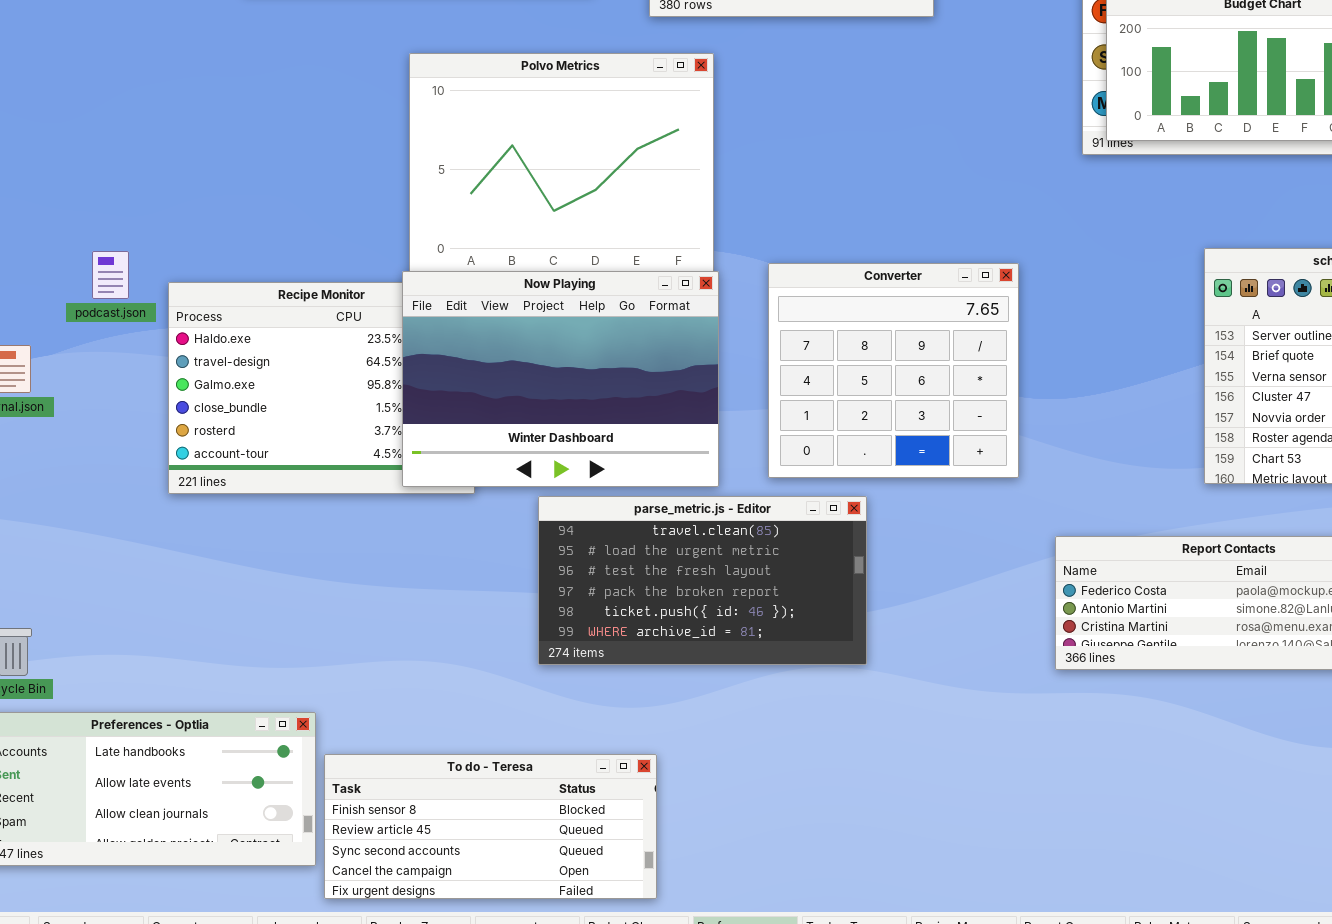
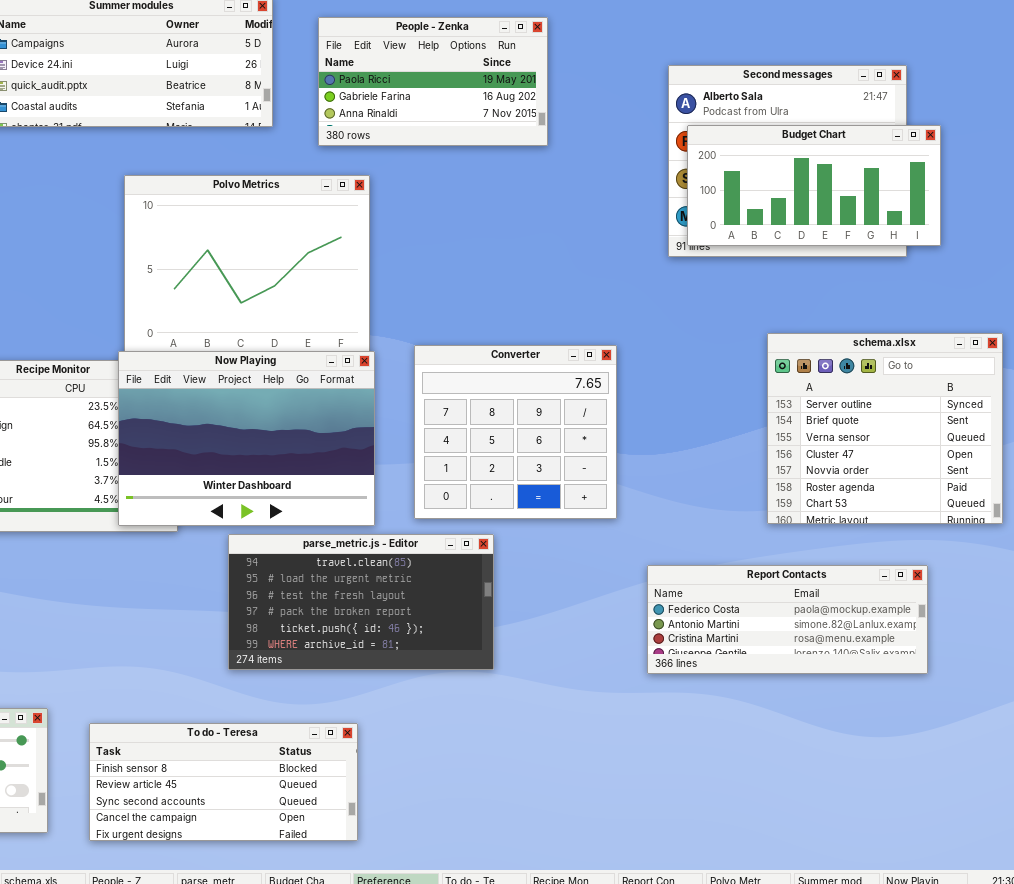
To do - Teresa: [324,754,657,899] -> [89,723,358,841], moved

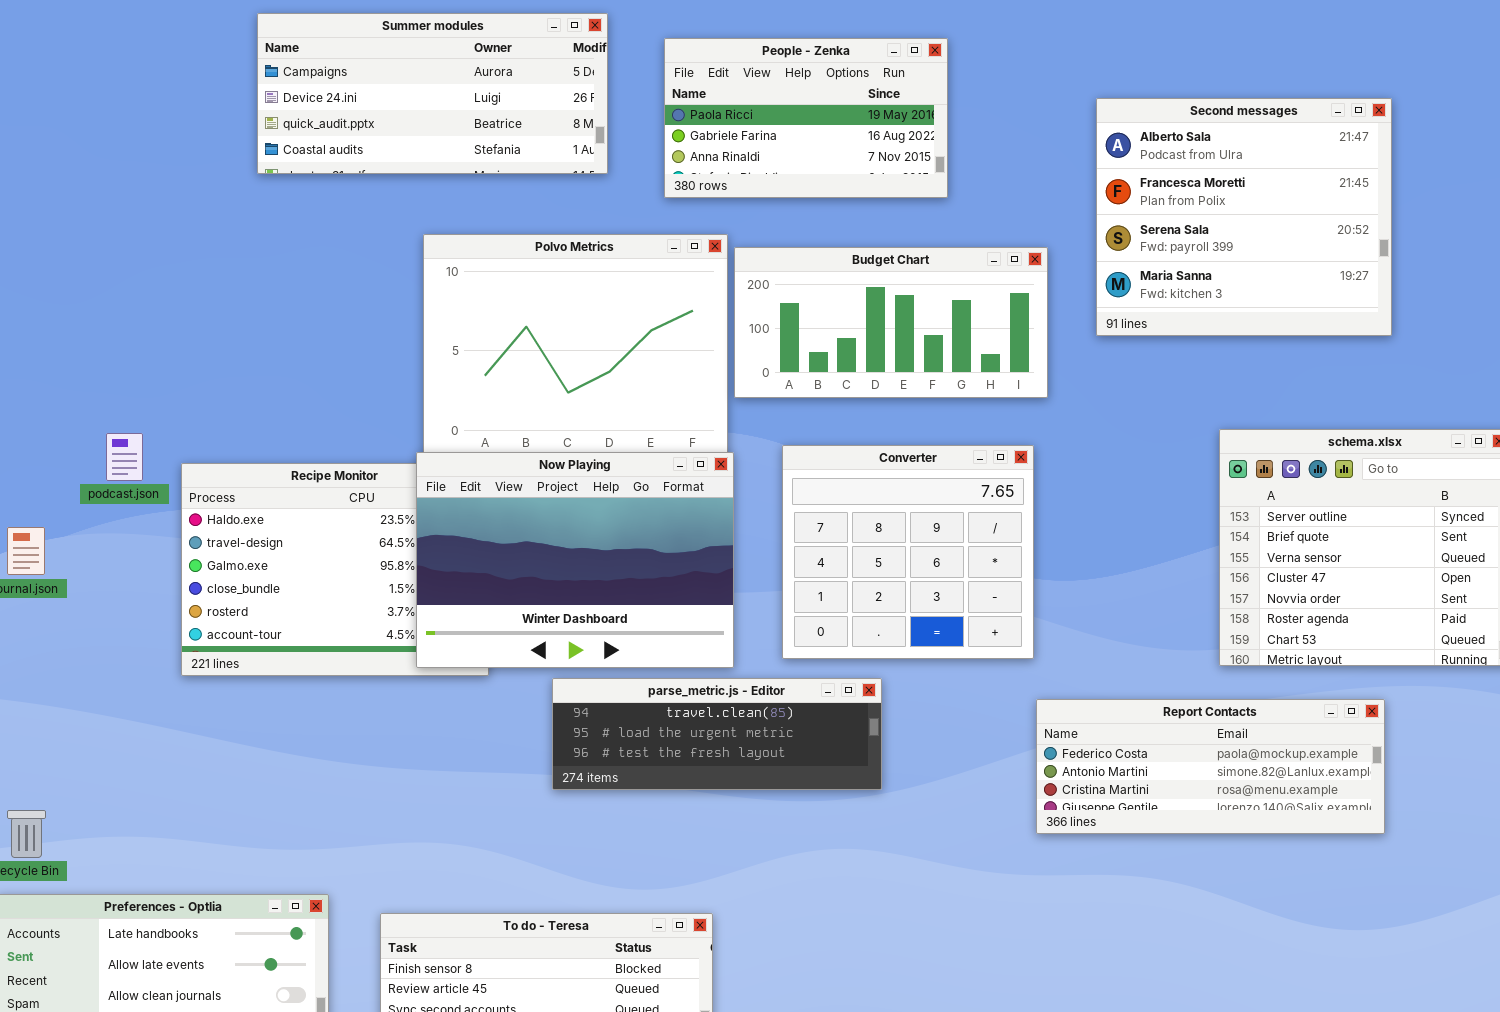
Budget Chart: [687,125,941,246] -> [734,247,1048,398], moved
parse_metric.js - Editor: [228,534,494,670] -> [552,678,882,790], resized
Report Contacts: [647,565,928,674] -> [1036,699,1385,834], moved

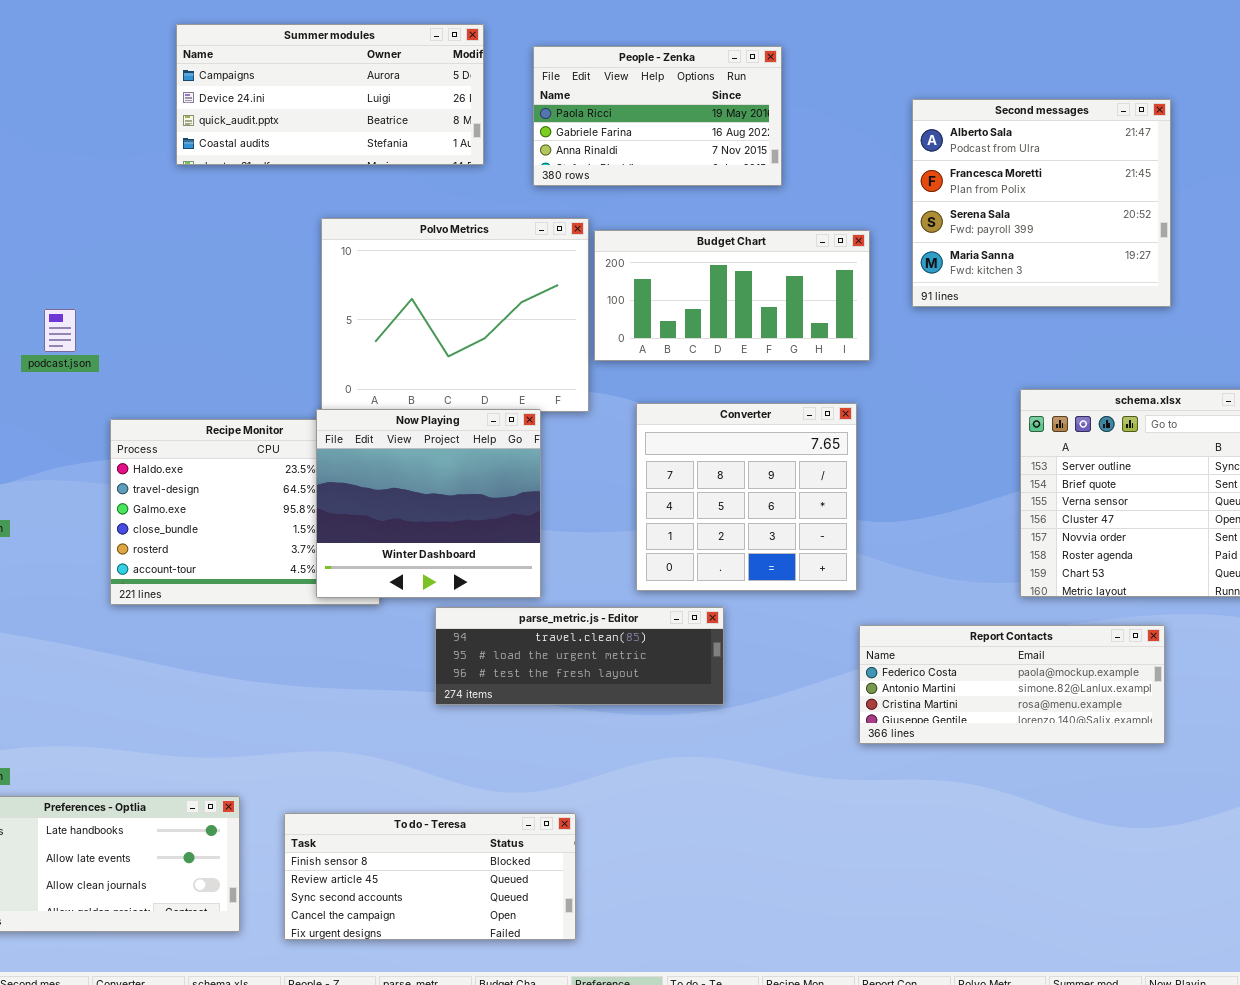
podcast.json: [106,433,143,481] -> [44,309,76,352], moved
Now Playing: [416,452,734,668] -> [316,409,541,598], resized

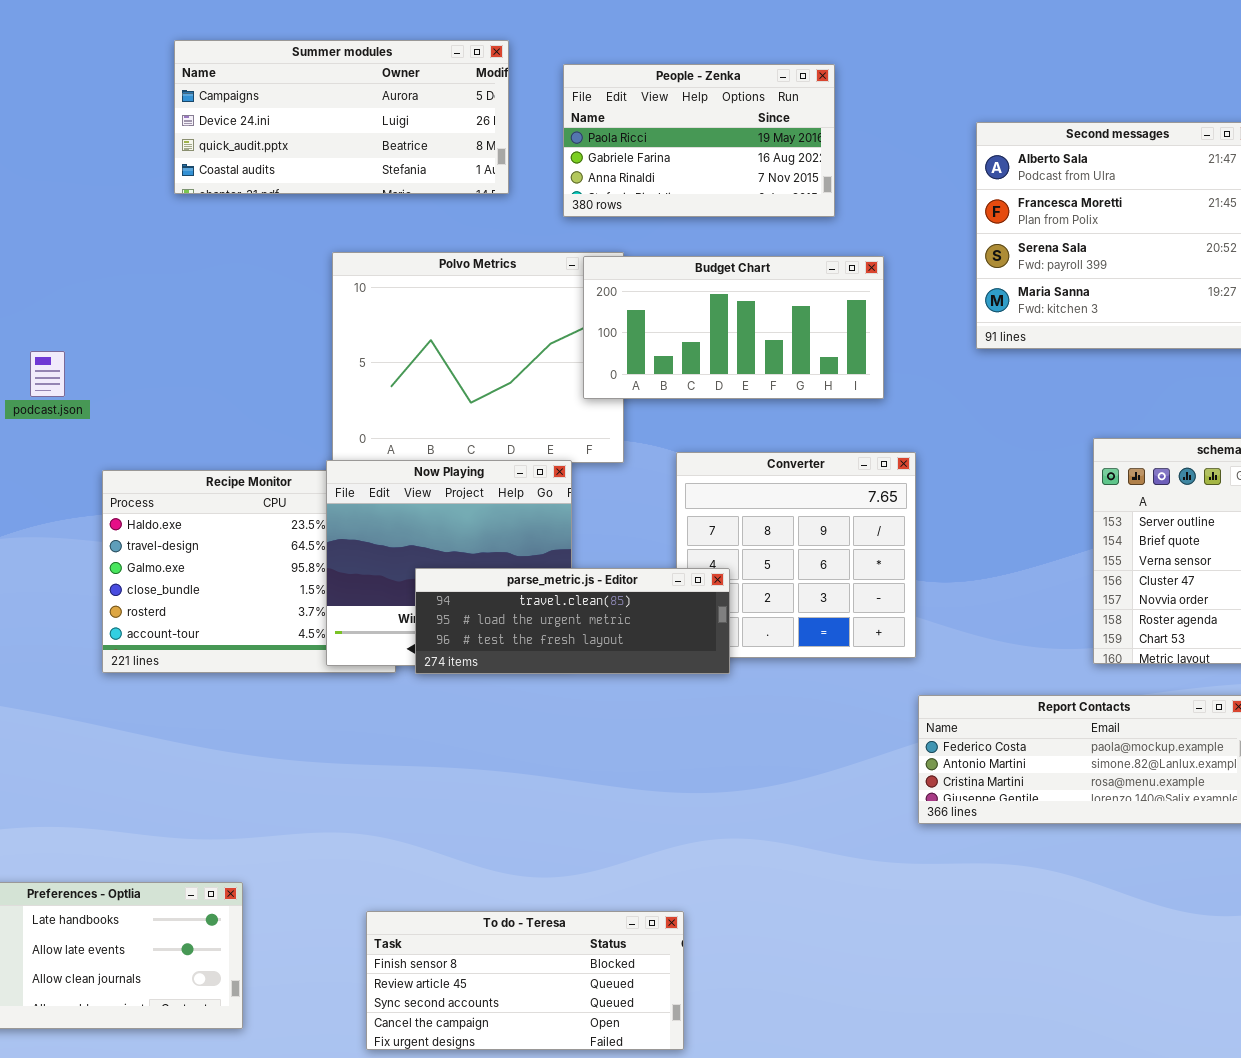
Budget Chart: [594,230,870,361] -> [583,256,884,399], moved
parse_metric.js - Editor: [435,607,724,705] -> [415,568,730,674], moved
To do - Teresa: [284,813,576,940] -> [366,911,684,1050], moved

